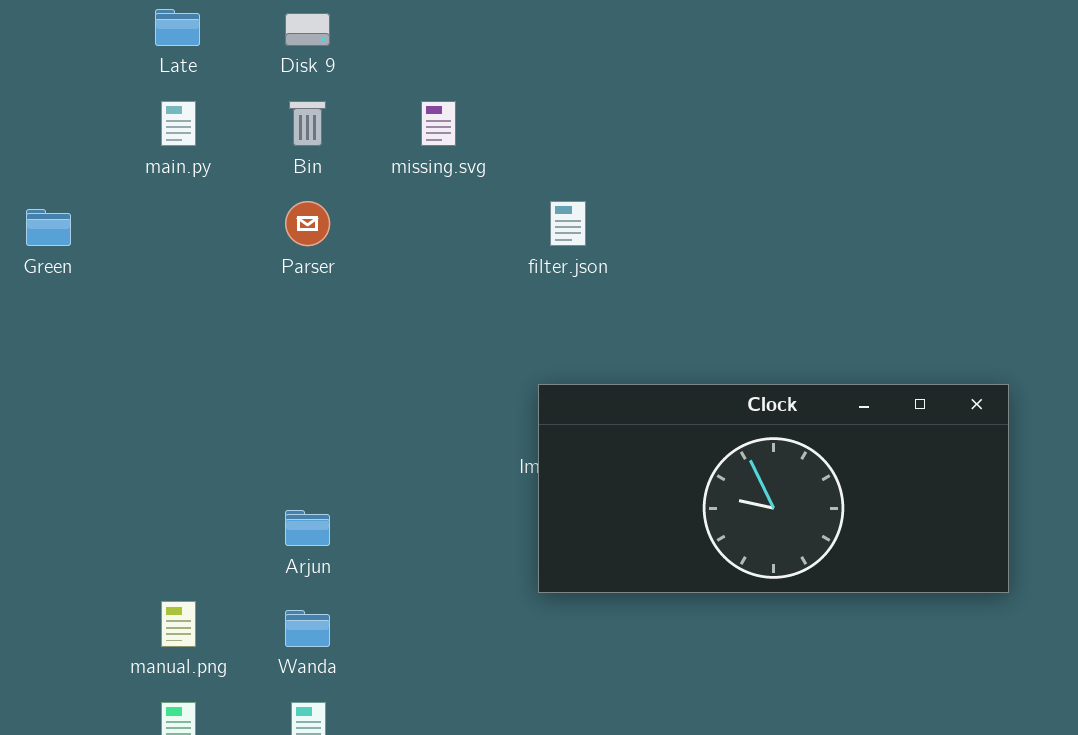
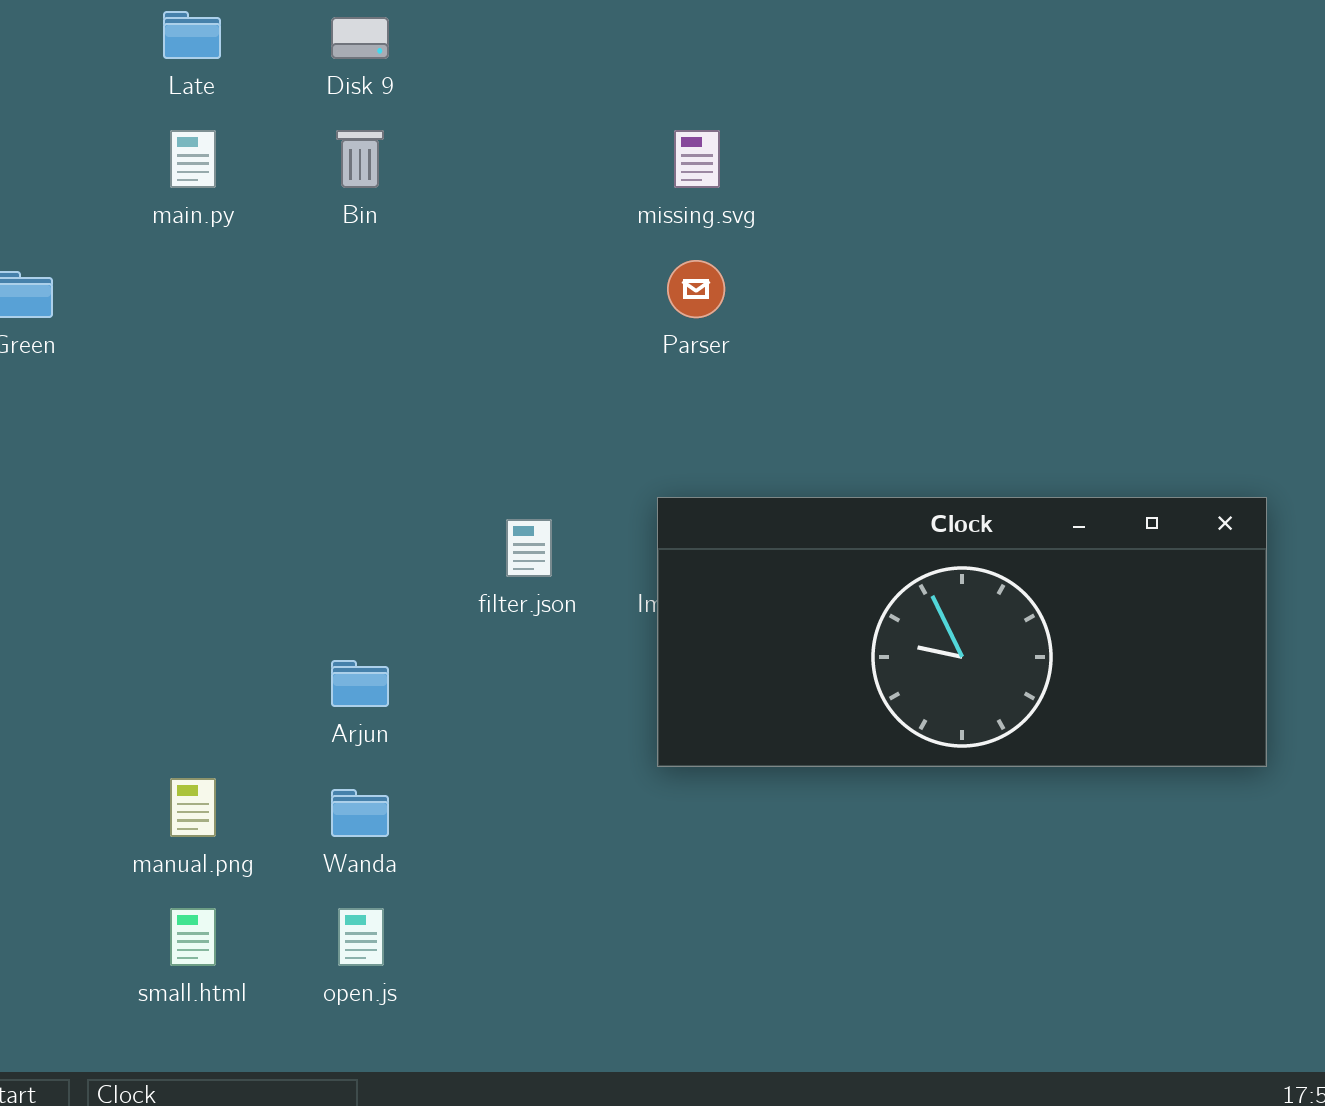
missing.svg: [421,101,456,146] -> [674,130,720,188], moved
Parser: [285,201,330,246] -> [667,260,725,318], moved
filter.json: [550,201,586,246] -> [506,519,552,577], moved

